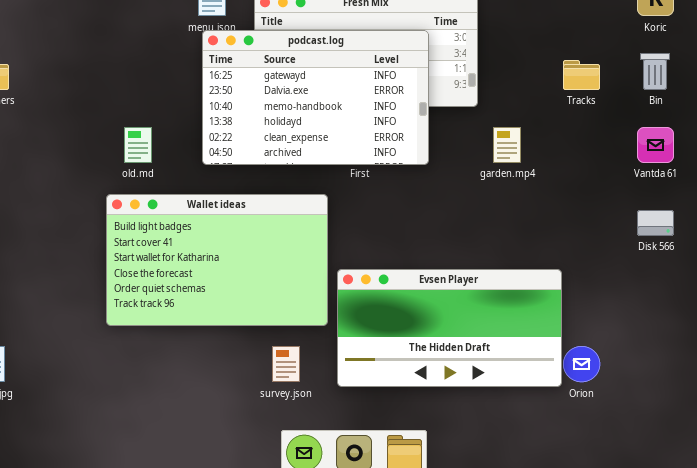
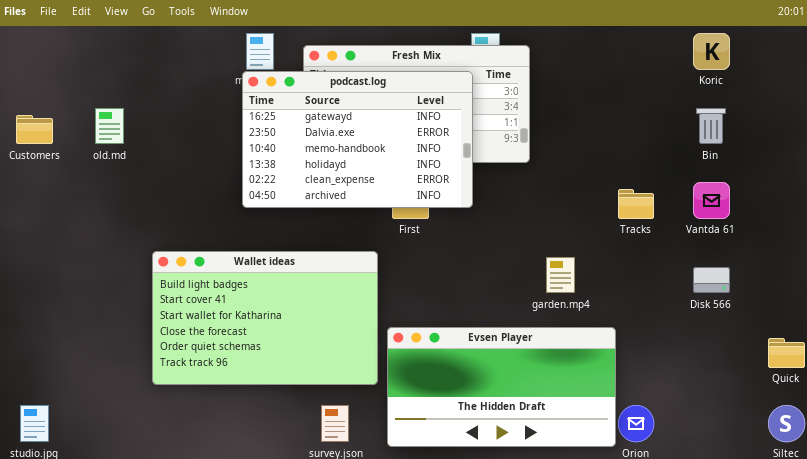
podcast.log: [202,30,429,165] -> [242,71,473,208], moved
Tracks: [563,60,600,90] -> [618,189,654,219], moved
old.md: [124,127,152,163] -> [95,108,124,144], moved
garden.mp4: [493,127,521,163] -> [546,257,575,293], moved

